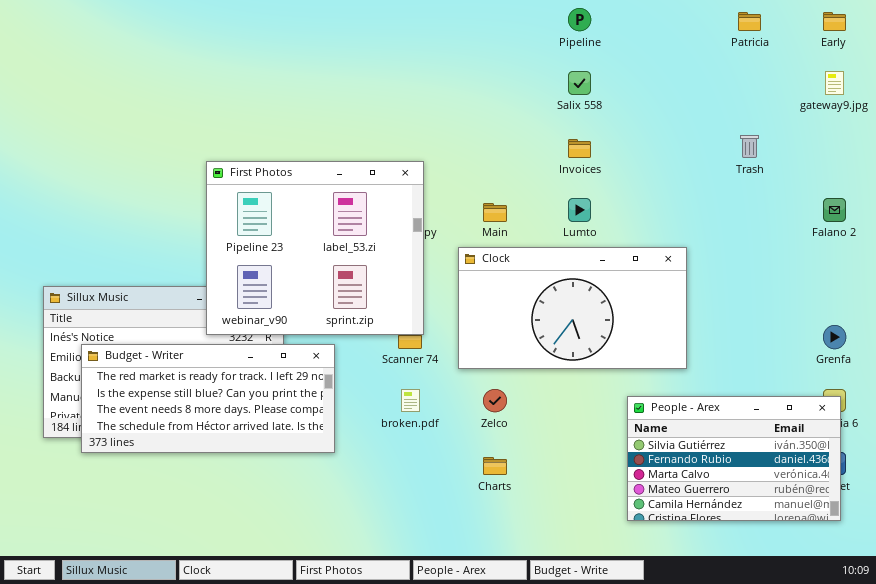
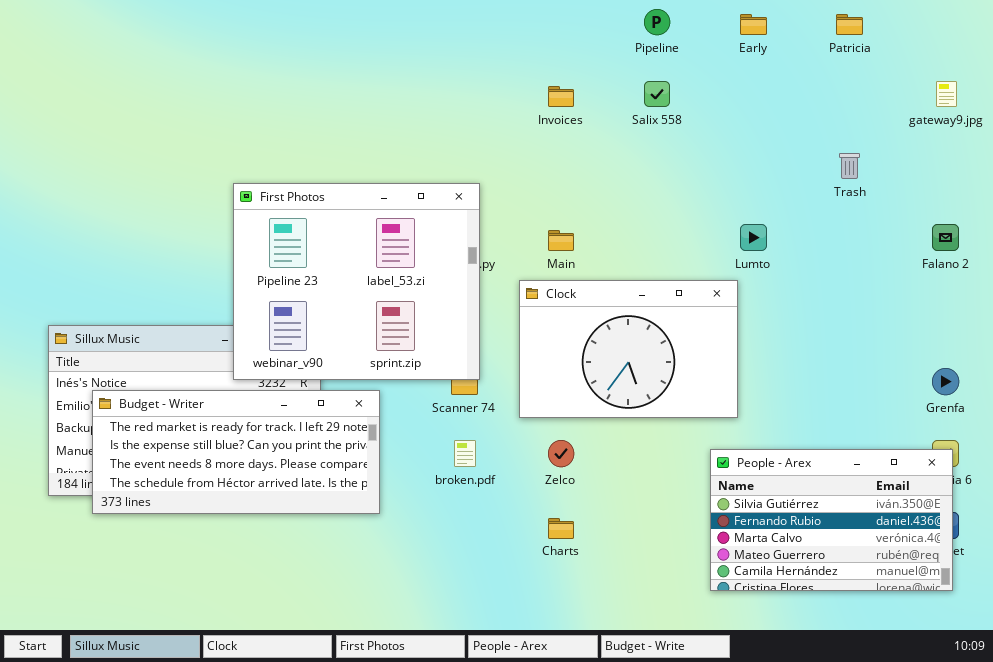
Early: [823,12,846,31] -> [740,14,767,35], moved
Invoices: [568,139,591,158] -> [548,86,574,107], moved
Lumto: [568,198,591,222] -> [740,224,767,251], moved
Clock: [458,247,687,369] -> [519,280,738,418], resized

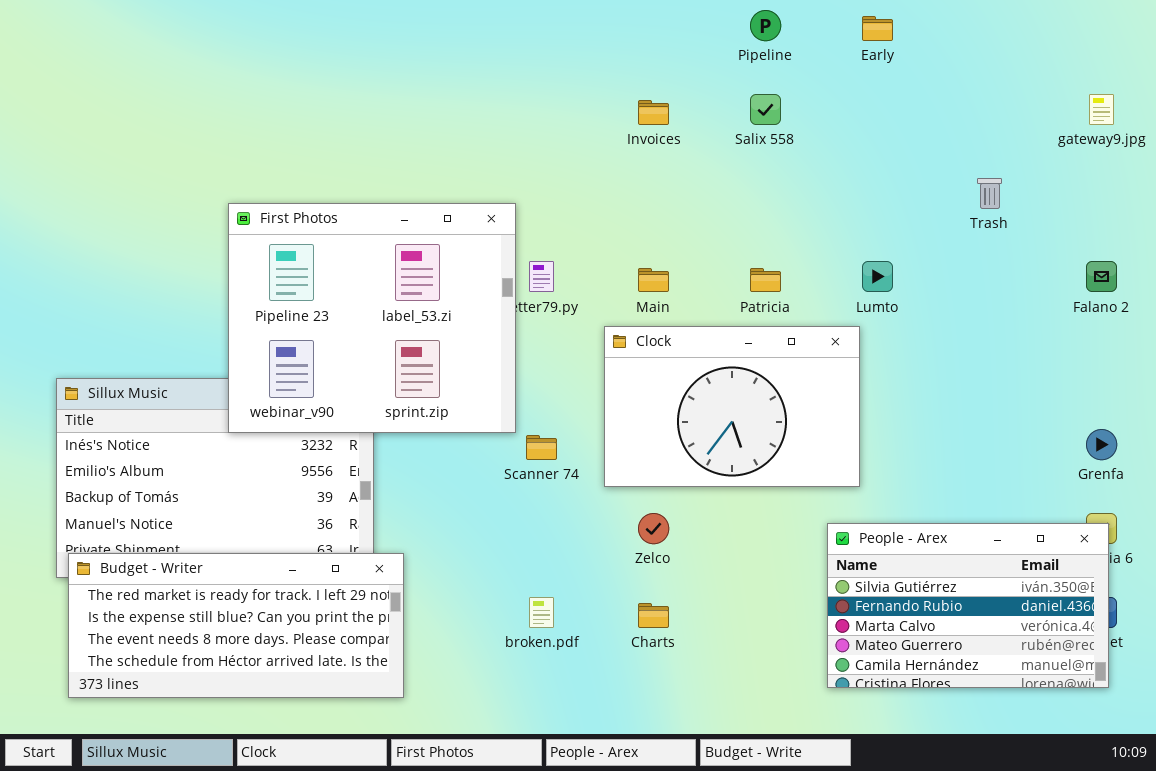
Patricia: [836,14,863,35] -> [750,268,781,292], moved
First Photos: [233,183,480,380] -> [228,203,516,433], moved
Budget - Writer: [92,390,380,514] -> [68,553,404,698], moved
broken.pdf: [454,440,476,467] -> [529,597,554,628], moved

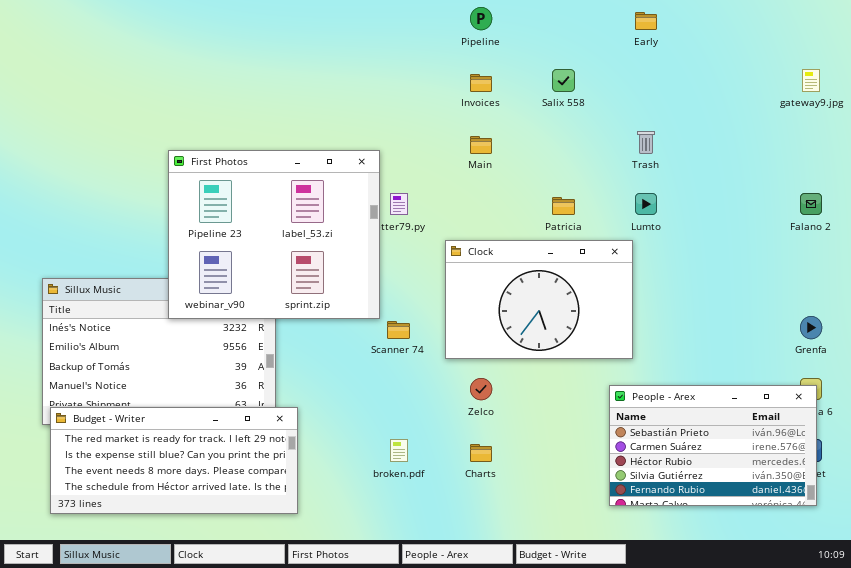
Pipeline: [750,10,781,41] -> [470,7,492,30], moved
Trash: [977,178,1002,209] -> [637,131,655,154], moved
Main: [638,268,669,292] -> [470,136,492,154], moved
People - Arex: [827,523,1109,688] -> [609,385,817,506], scrolled up 3 rows

